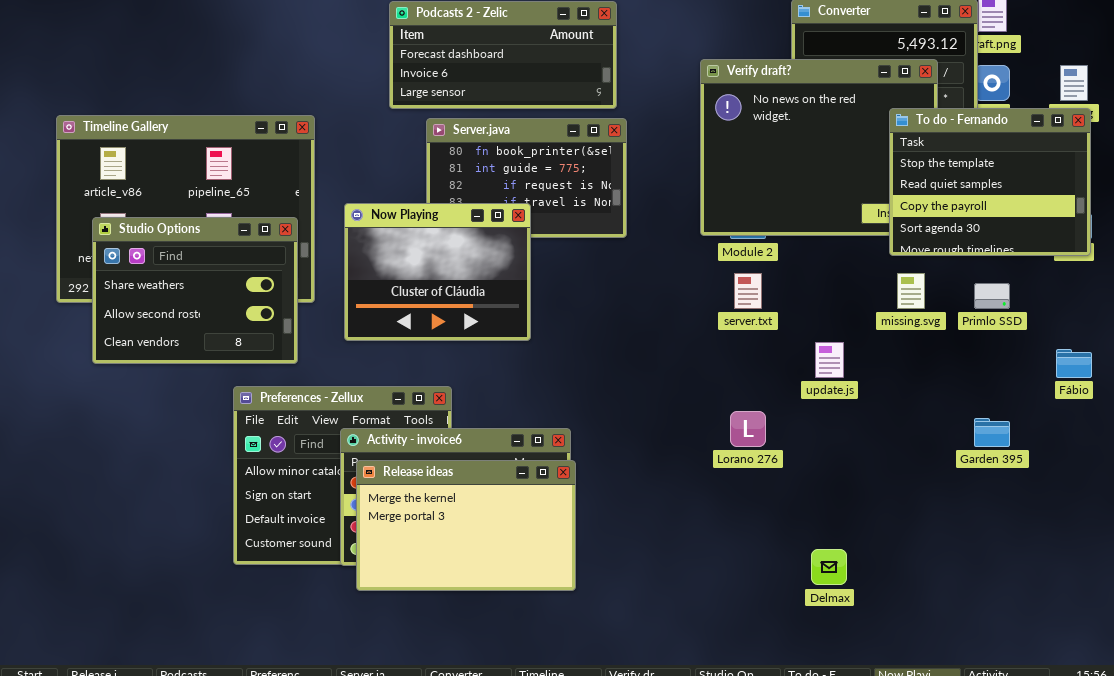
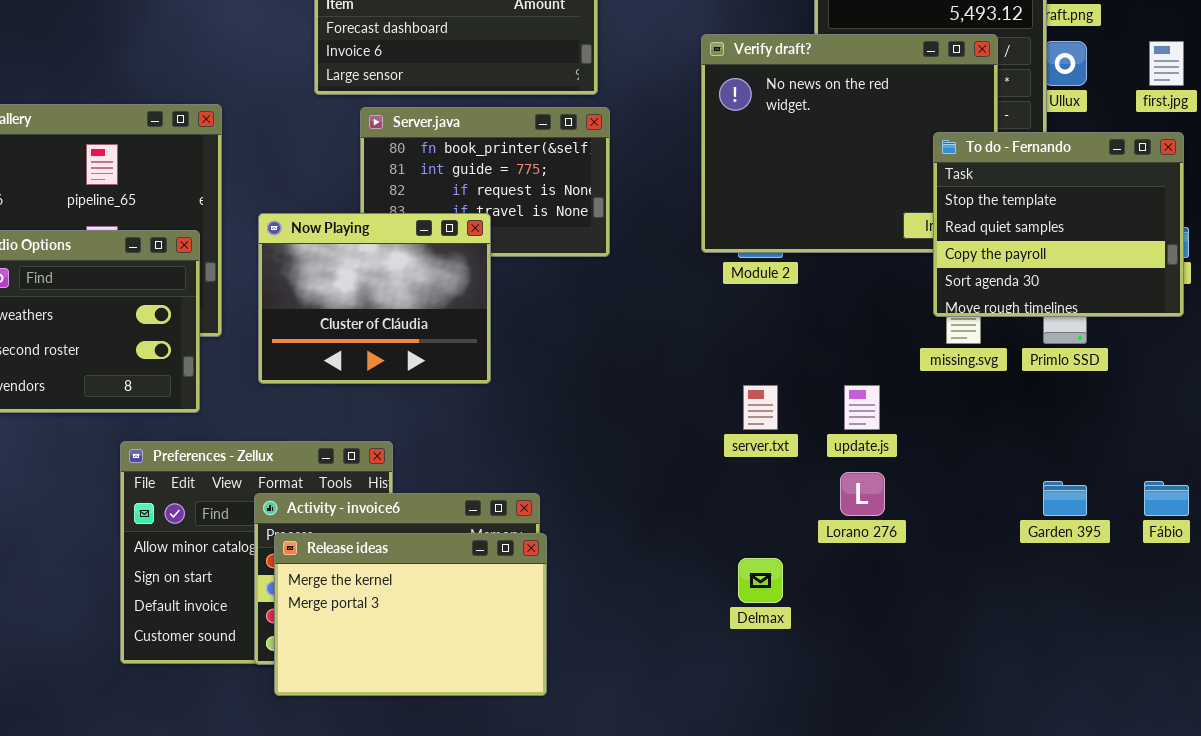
To do - Fernando: [889,108,1091,256] -> [933,132,1184,317], moved
server.txt: [734,273,762,309] -> [743,385,778,430], moved
Fábio: [1056,349,1092,378] -> [1144,481,1189,516], moved
Lorano 276: [730,411,766,447] -> [840,472,885,516], moved
Delmax: [811,549,847,585] -> [738,558,783,603], moved

